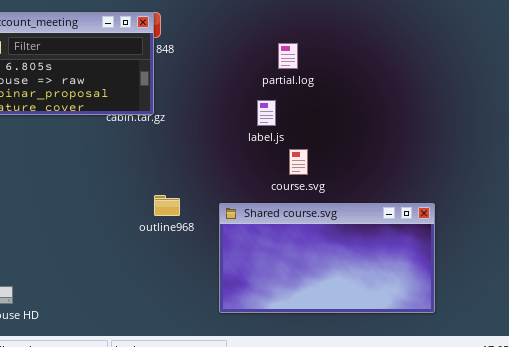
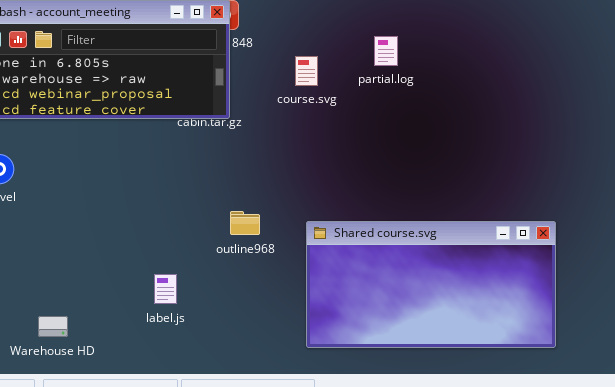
label.js: [257,100,276,126] -> [154,274,177,304], moved
course.svg: [289,149,308,175] -> [295,56,318,86], moved

